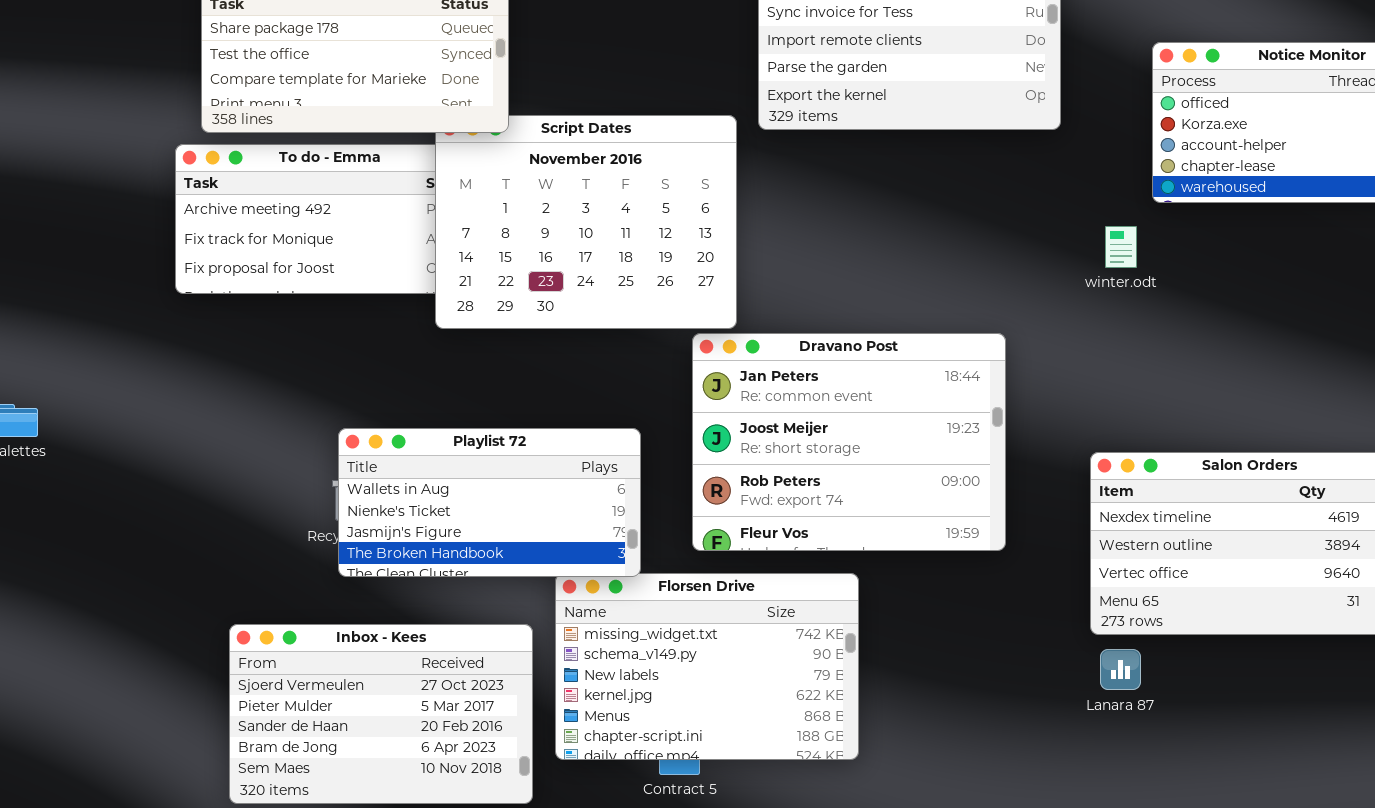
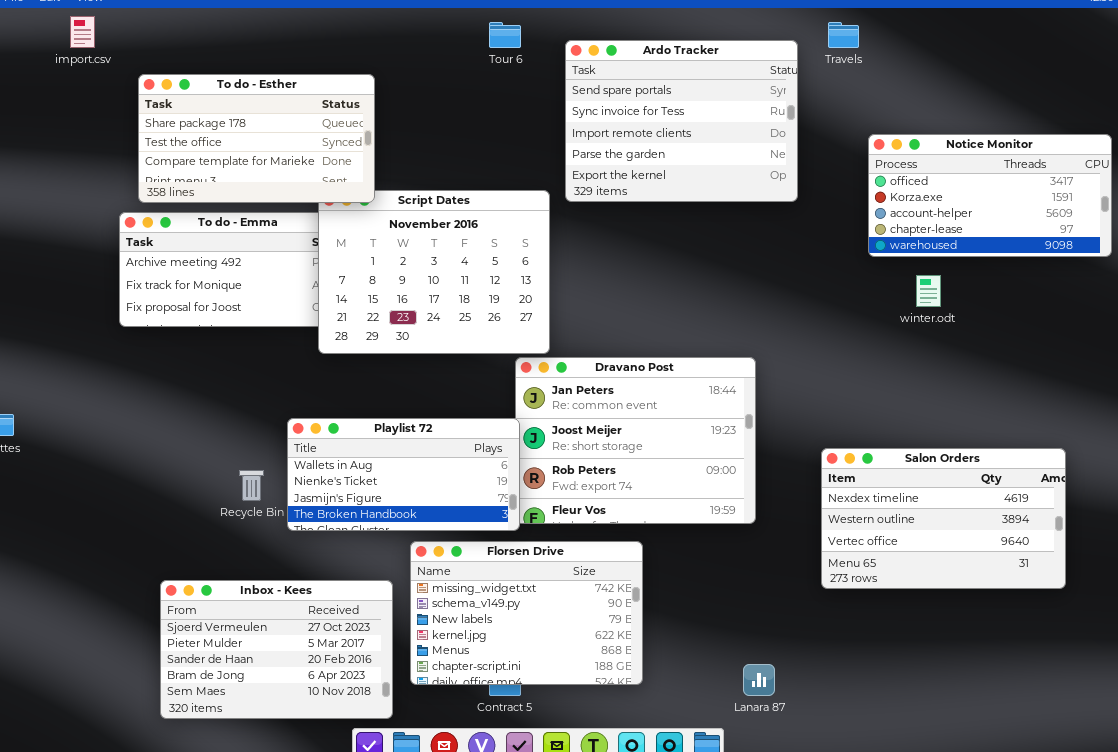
winter.odt: [1105,226,1137,268] -> [916,275,941,307], moved
Playlist 72: [338,428,641,577] -> [287,418,520,531], moved
Lanara 87: [1100,649,1141,690] -> [743,664,775,696], moved

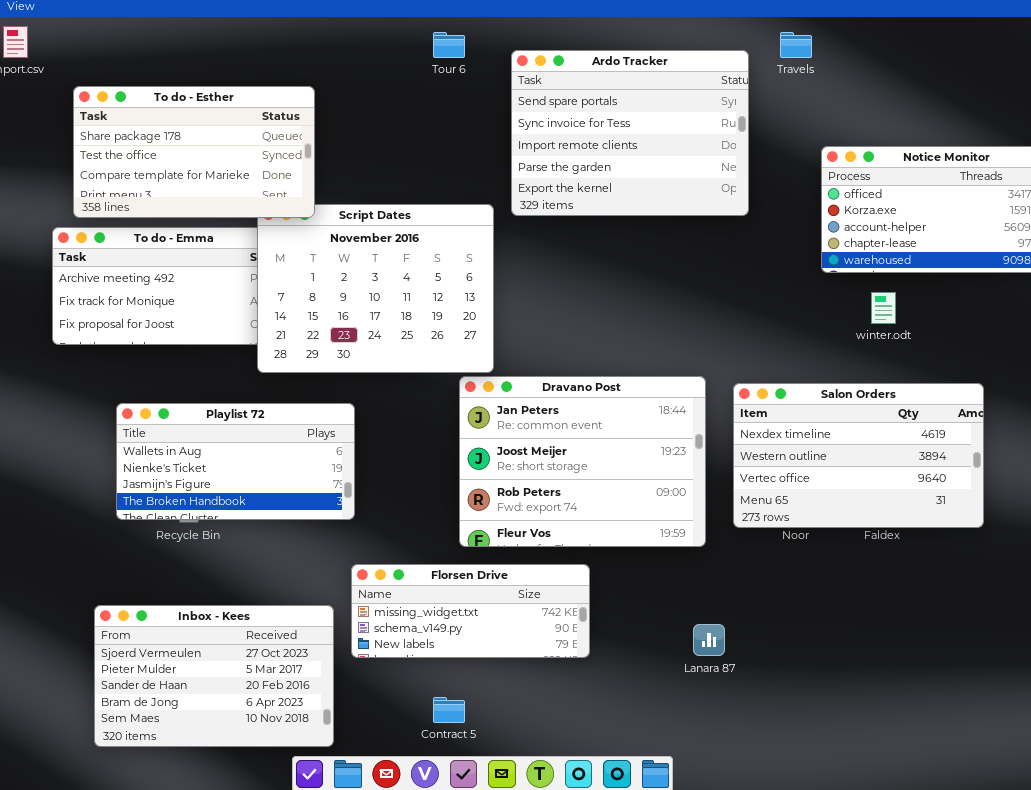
Playlist 72: [287,418,520,531] -> [116,403,355,520], moved
Salon Orders: [821,448,1066,589] -> [733,383,984,528], moved
Florsen Drive: [410,541,643,685] -> [351,564,590,658], resized
Lanara 87: [743,664,775,696] -> [693,624,725,656], moved

